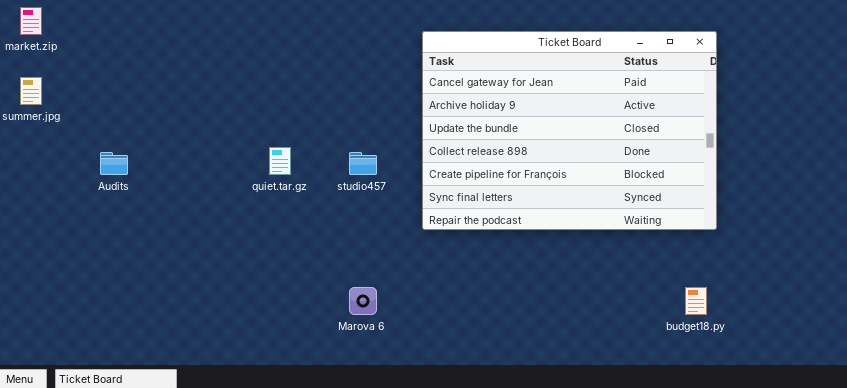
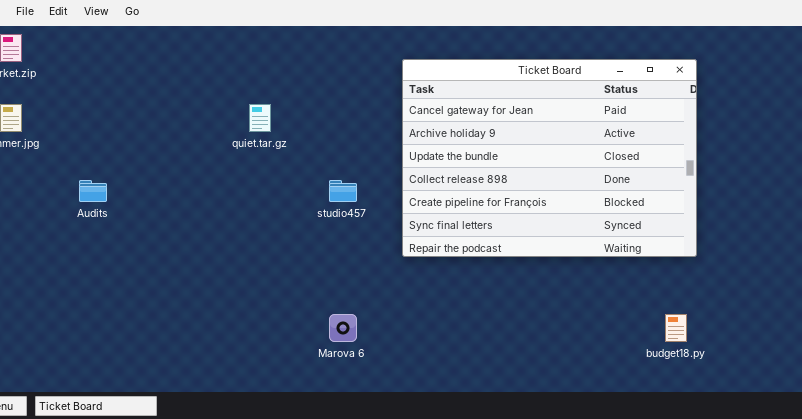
quiet.tar.gz: [269,147,291,175] -> [249,104,271,132], moved

